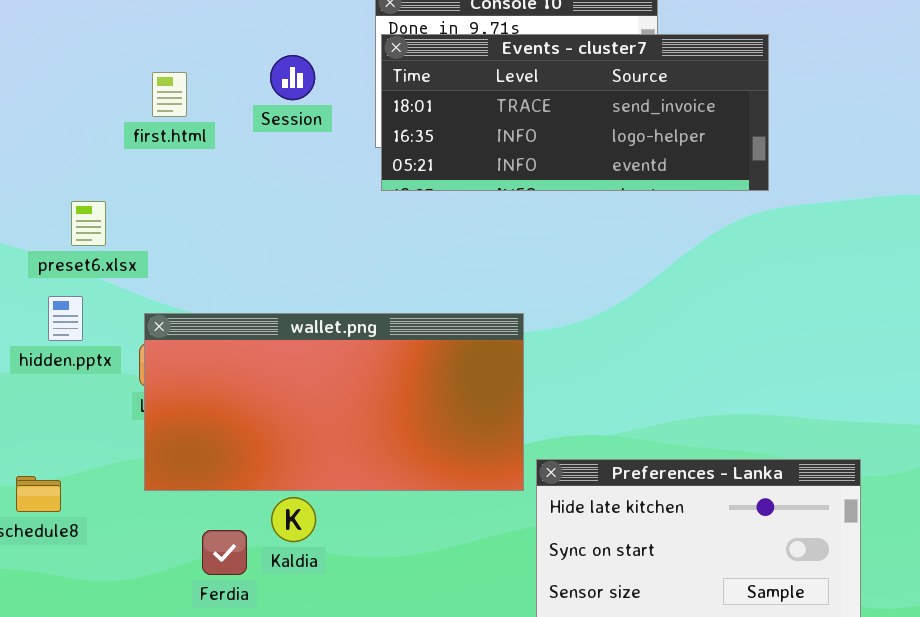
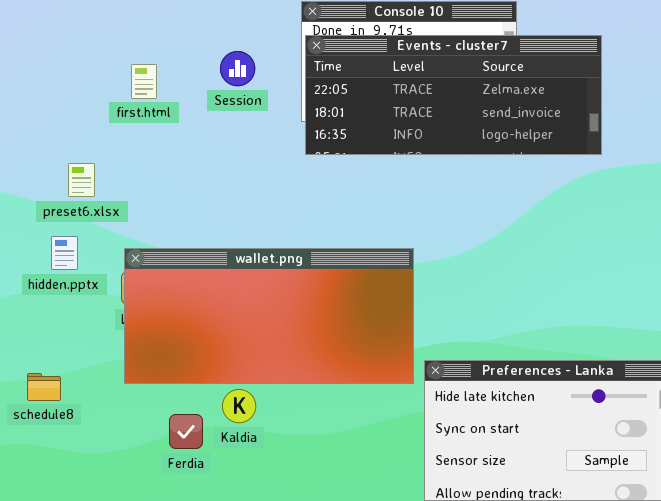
Events - cluster7: [381,34,769,191] -> [305,35,602,155], scrolled up 1 row

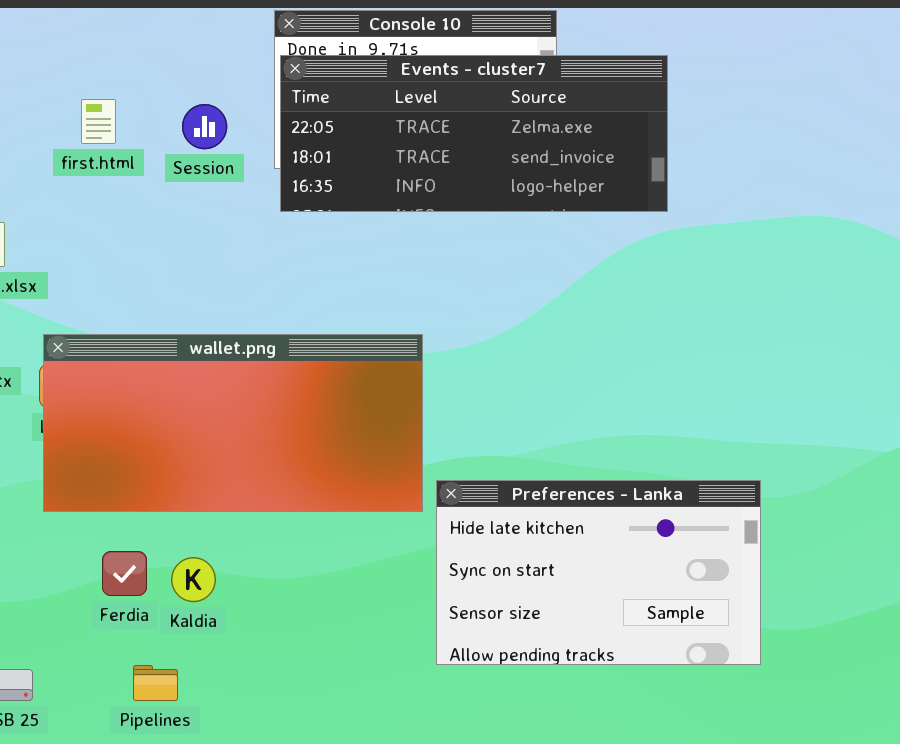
Session: [220,51,255,86] -> [182,104,227,149], moved
first.html: [131,64,157,99] -> [81,99,116,144], moved
Kaldia: [222,389,256,423] -> [171,557,216,602], moved

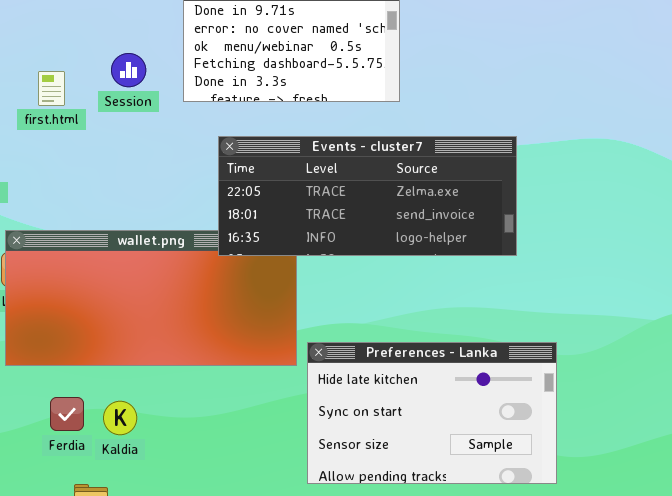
Events - cluster7: [280,55,668,212] -> [218,136,517,256], moved
first.html: [81,99,116,144] -> [38,71,65,106], moved

